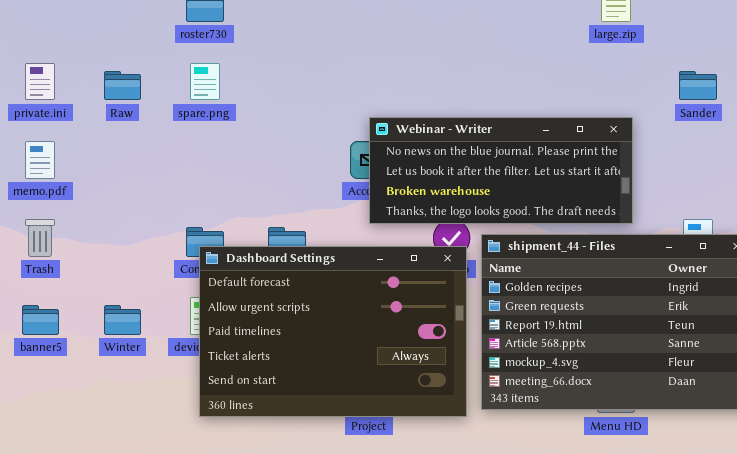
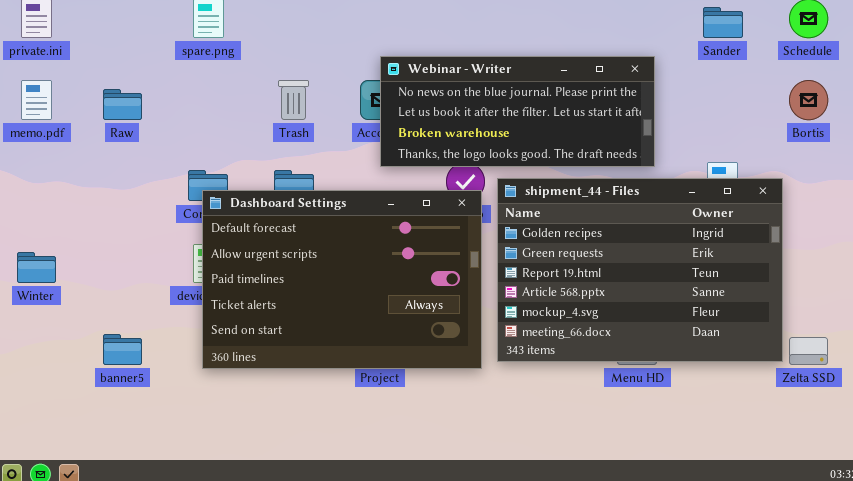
Raw: [104,71,141,100] -> [103,89,142,120], moved
Trash: [25,219,55,257] -> [278,80,309,120], moved
banner5: [22,305,59,335] -> [103,334,142,365], moved
Winter: [104,305,141,335] -> [17,252,56,283], moved

